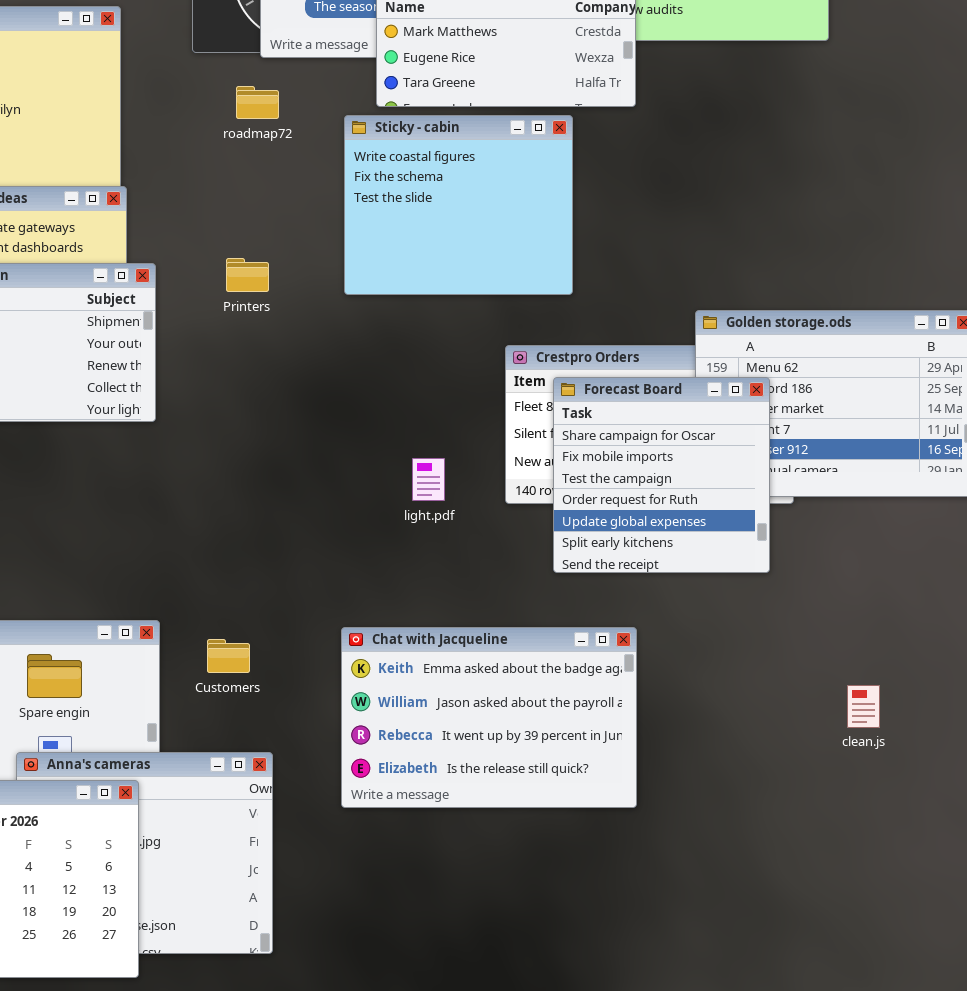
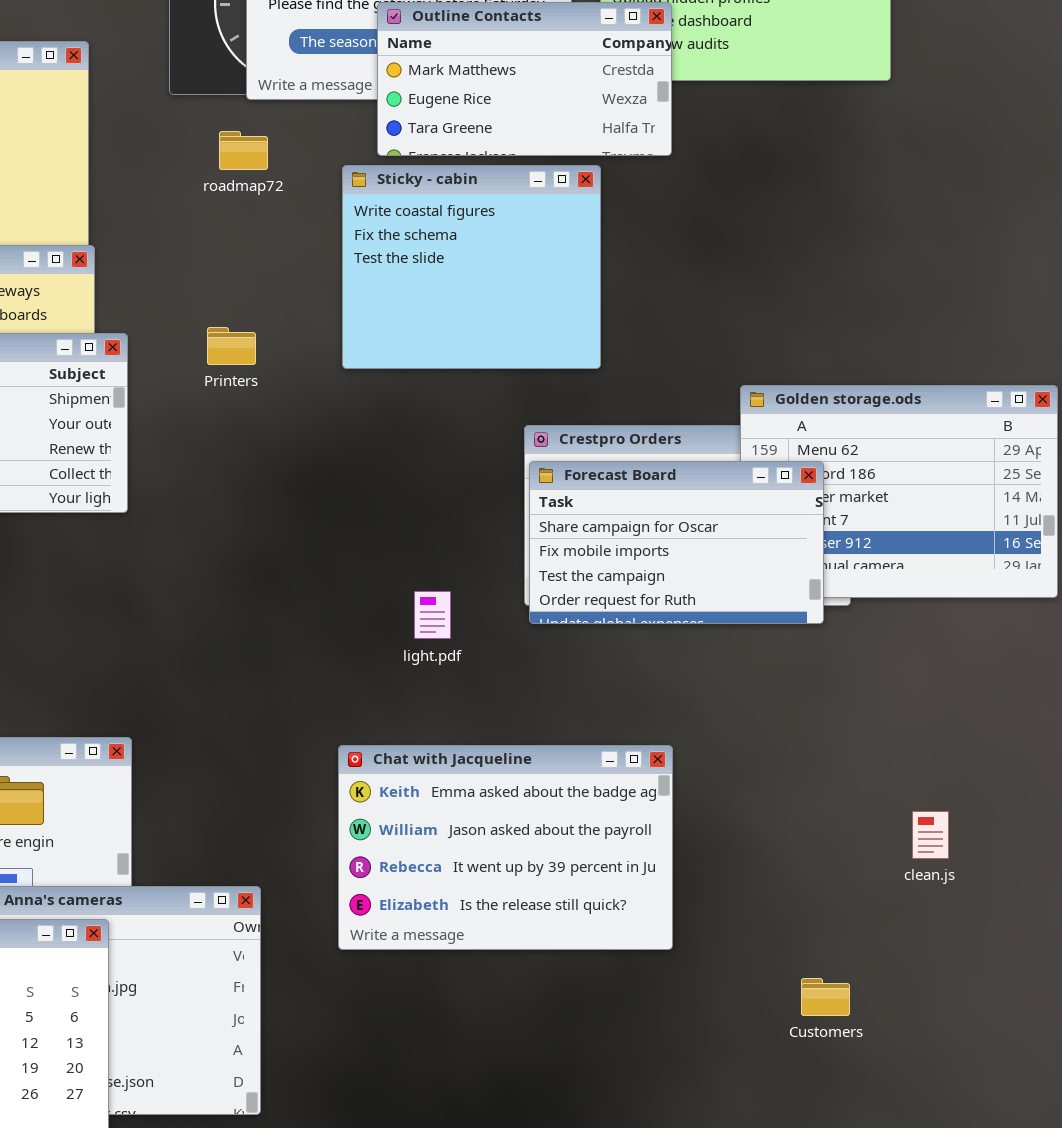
Forecast Board: [553,377,770,573] -> [529,461,824,624], resized
light.pdf: [412,458,445,501] -> [414,591,451,639], moved
Customers: [207,639,250,673] -> [801,978,850,1016], moved

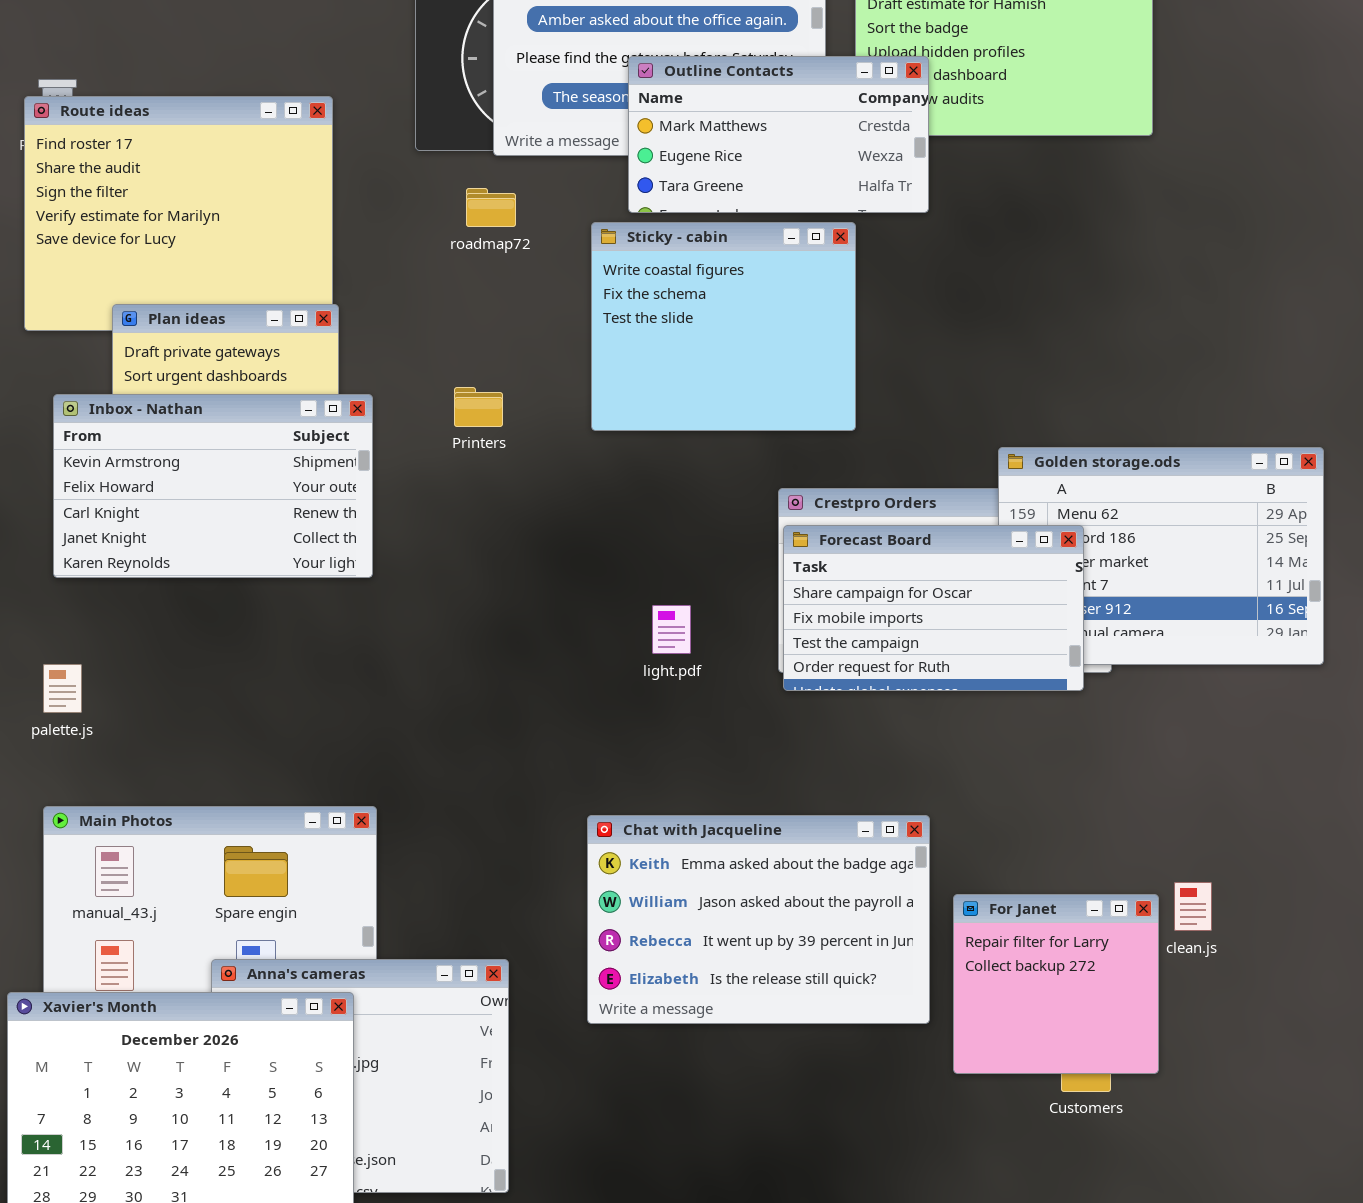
light.pdf: [414,591,451,639] -> [652,605,691,654], moved
For Janet: none -> [953,894,1159,1074], opened

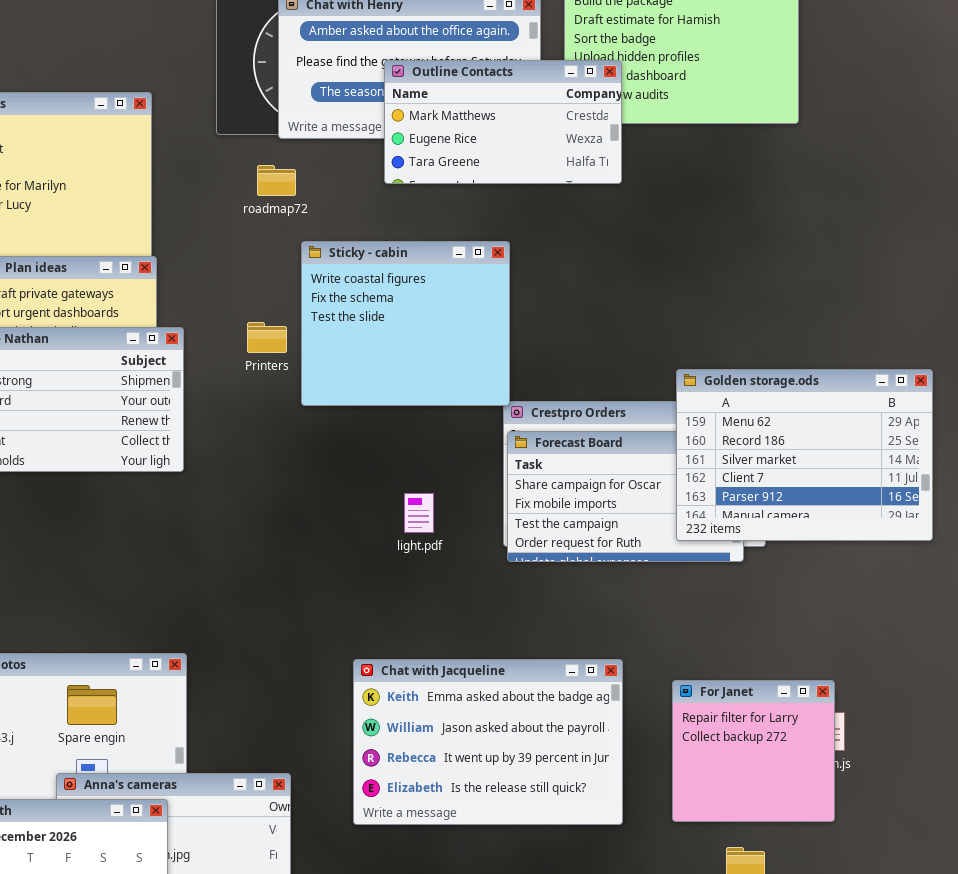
Sticky - cabin: [591,222,856,431] -> [301,241,510,406], moved
Golden storage.ods: [998,447,1324,665] -> [676,369,933,541], raised
For Janet: [953,894,1159,1074] -> [672,680,835,822], moved

